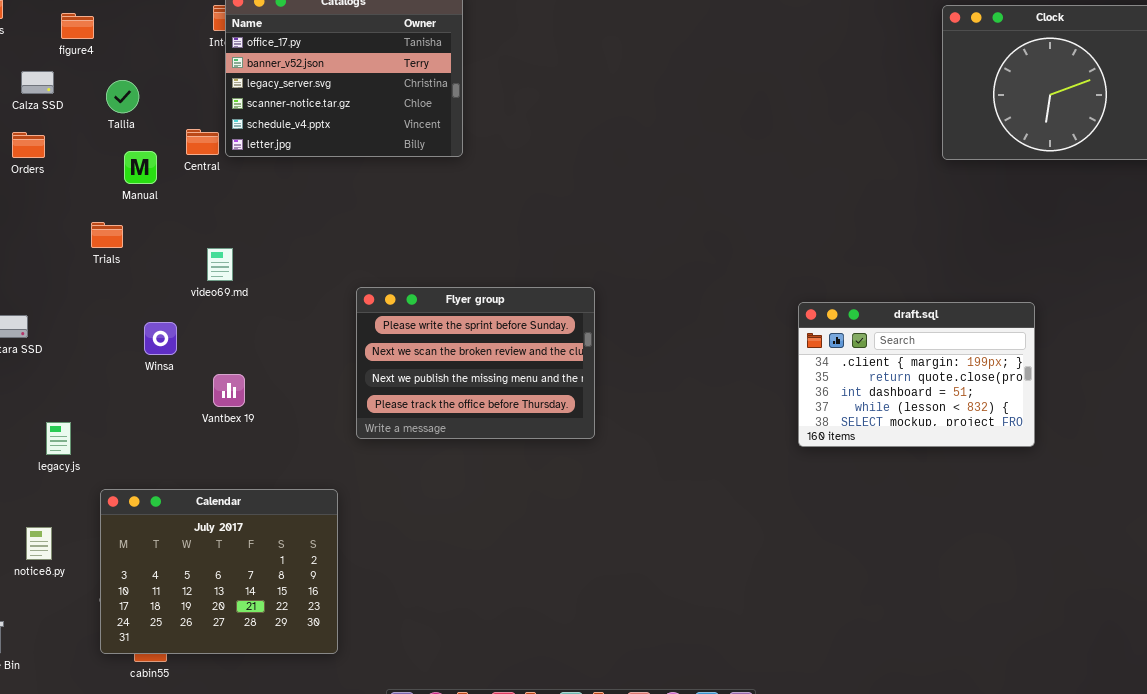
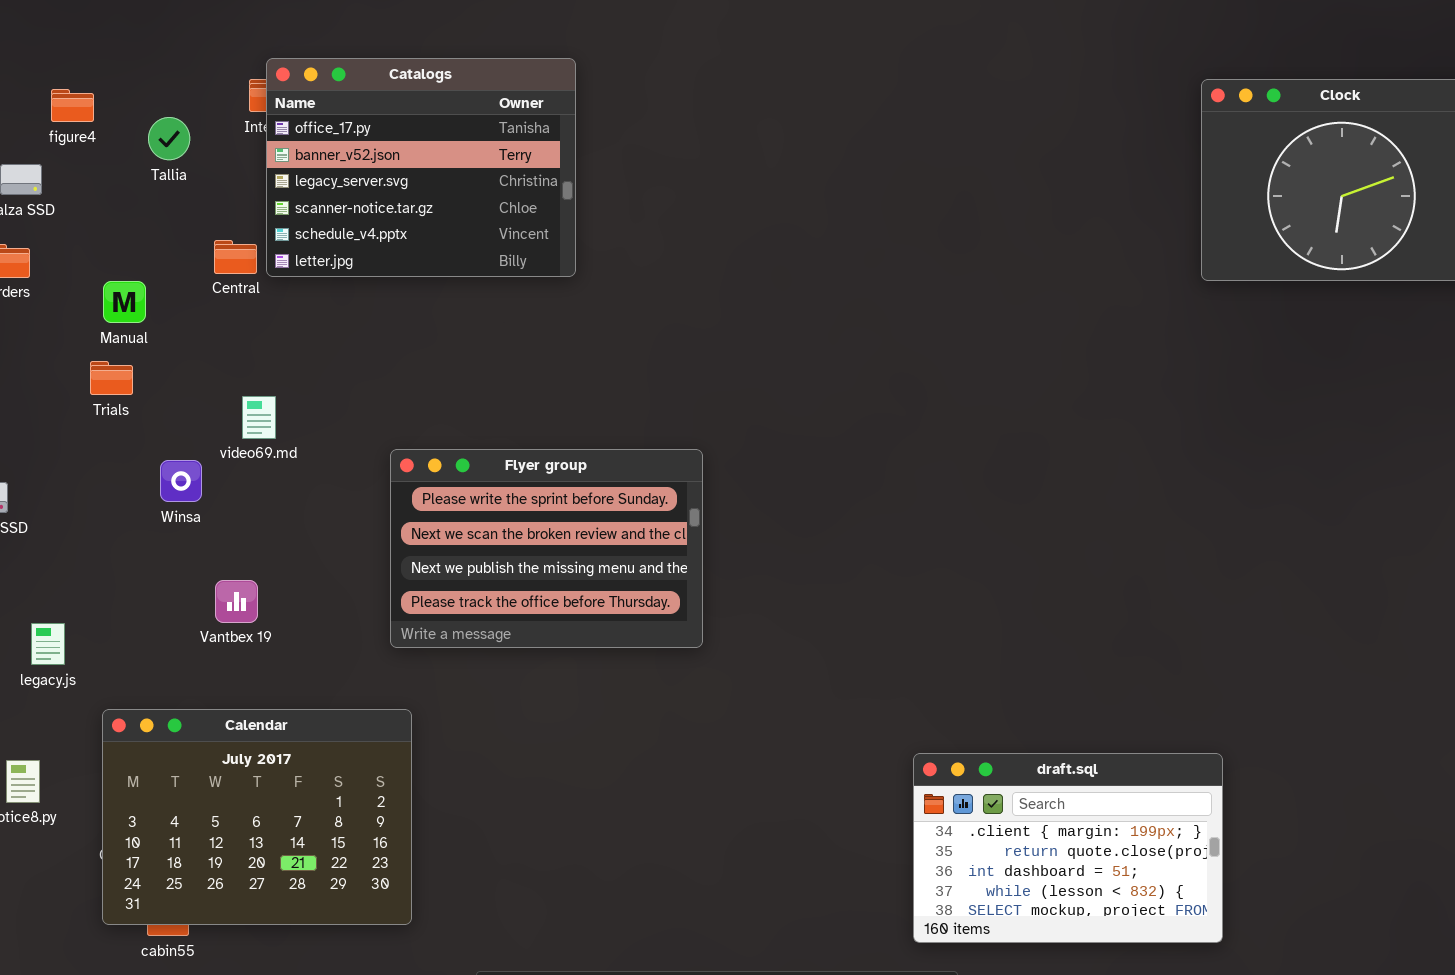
Tallia: [106,80,139,113] -> [148,117,190,160], moved
Manual: [124,151,157,184] -> [103,281,146,323], moved
Flyer group: [356,287,595,439] -> [390,449,703,648], moved
draft.sql: [798,302,1035,447] -> [913,753,1223,943], moved
Winsa: [144,322,177,355] -> [160,460,202,502], moved
Vantbex 19: [213,374,245,407] -> [215,580,258,623], moved

